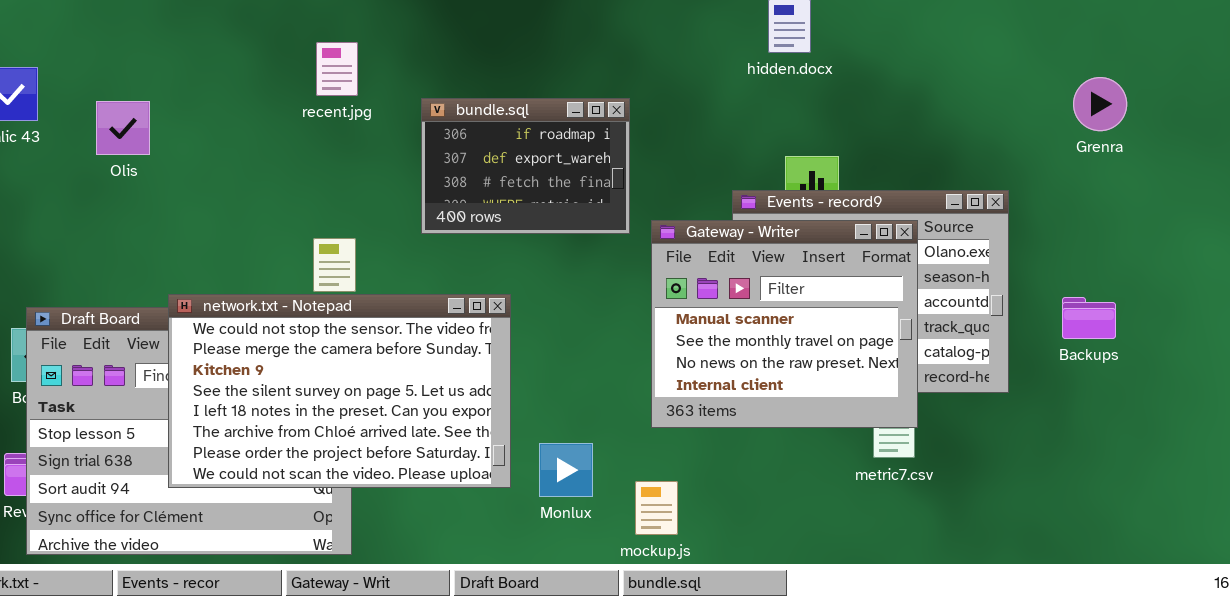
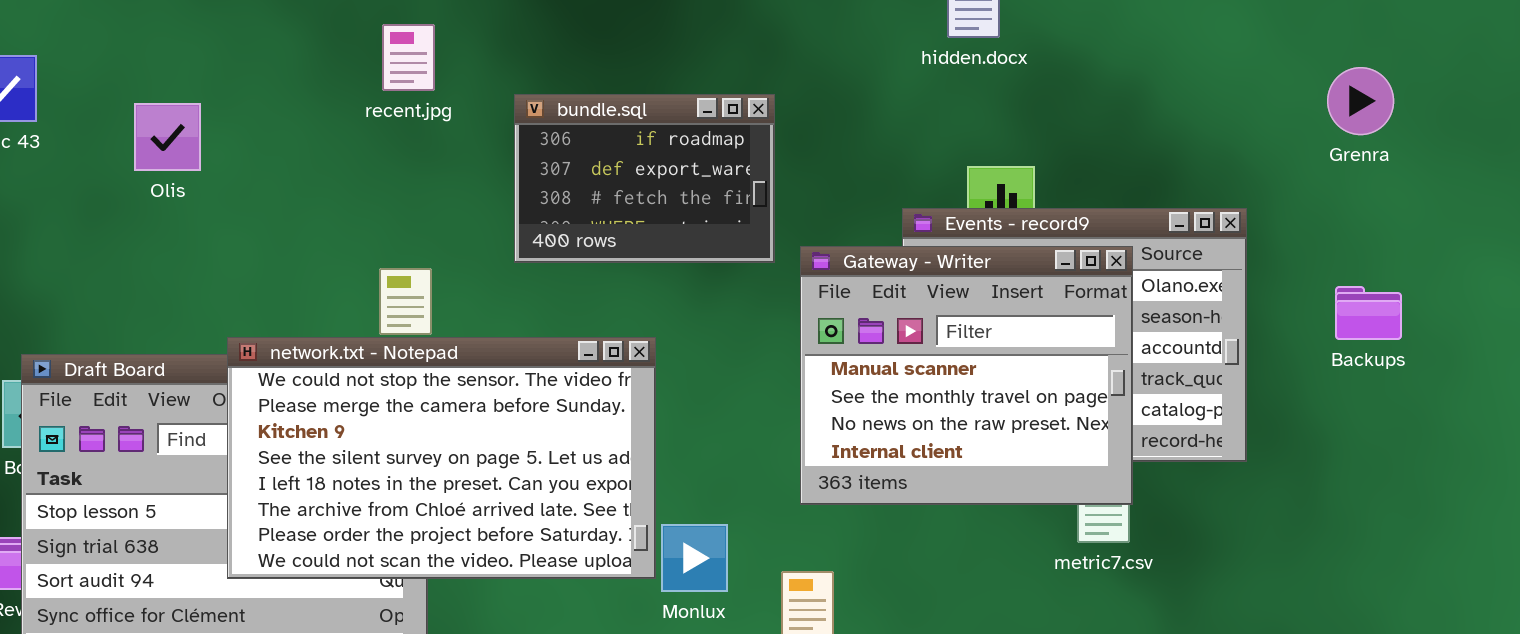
Olis: [96,101,150,155] -> [134,103,201,171], moved
network.txt - Notepad: [168,294,511,488] -> [227,337,656,579], moved
Backups: [1062,297,1116,339] -> [1335,286,1402,340], moved

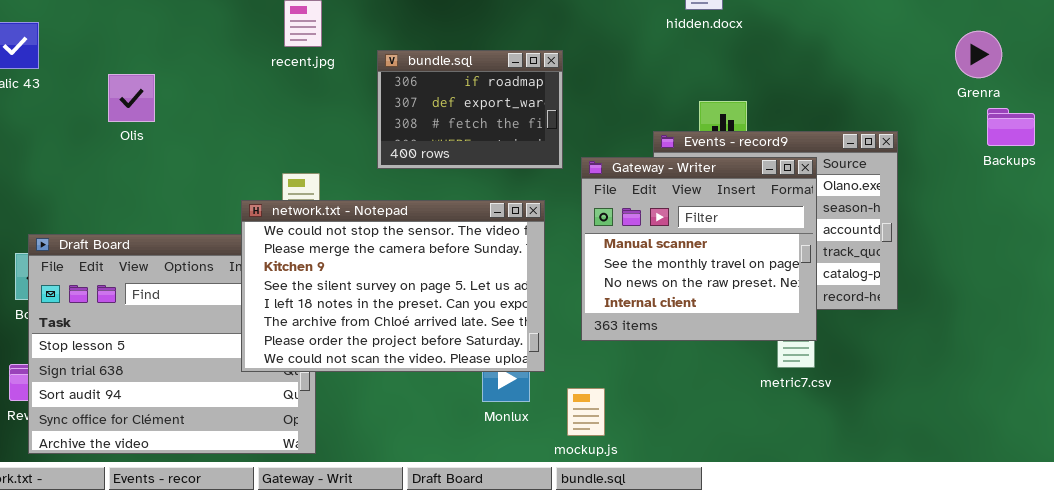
Olis: [134,103,201,171] -> [108,74,155,122], moved
Backups: [1335,286,1402,340] -> [987,108,1035,146], moved
network.txt - Notepad: [227,337,656,579] -> [241,200,545,372], moved

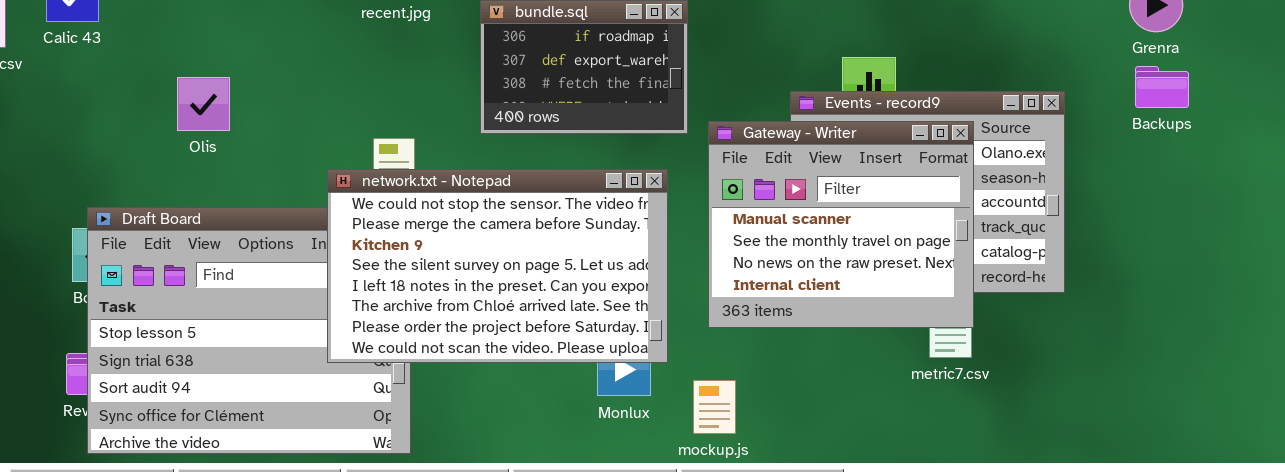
Olis: [108,74,155,122] -> [177,77,230,131], moved
Backups: [987,108,1035,146] -> [1135,66,1189,108], moved

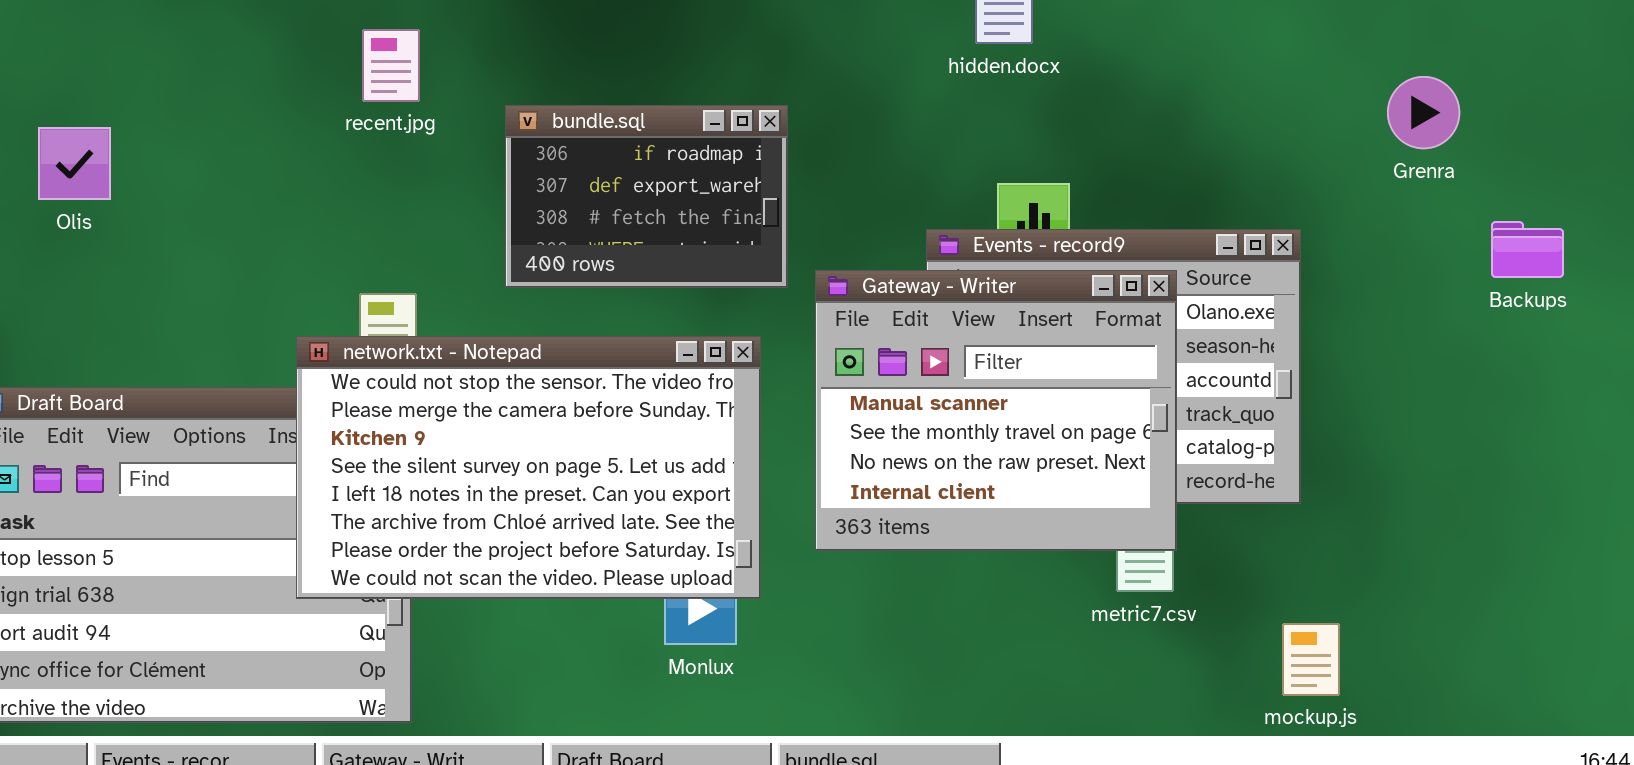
Backups: [1135,66,1189,108] -> [1491,221,1564,278], moved
Olis: [177,77,230,131] -> [38,127,111,200], moved
mockup.js: [693,380,736,434] -> [1282,623,1340,696], moved

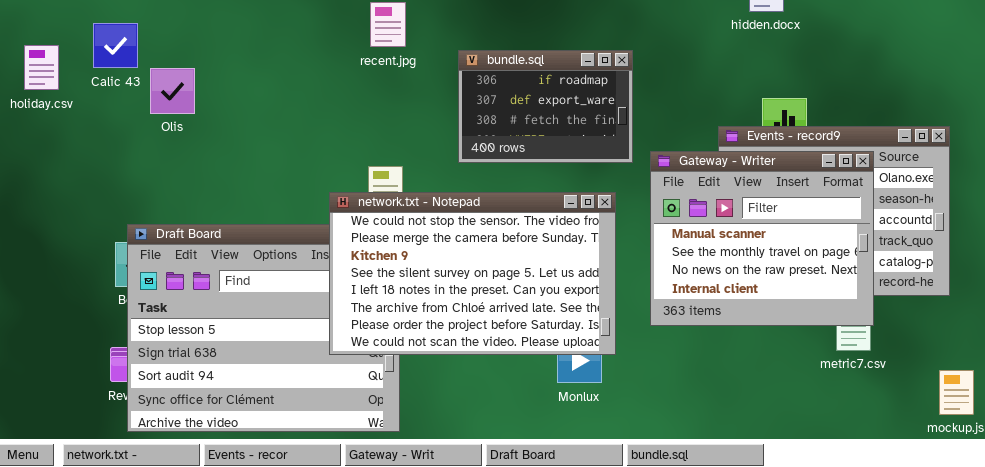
Olis: [38,127,111,200] -> [150,68,195,114], moved

